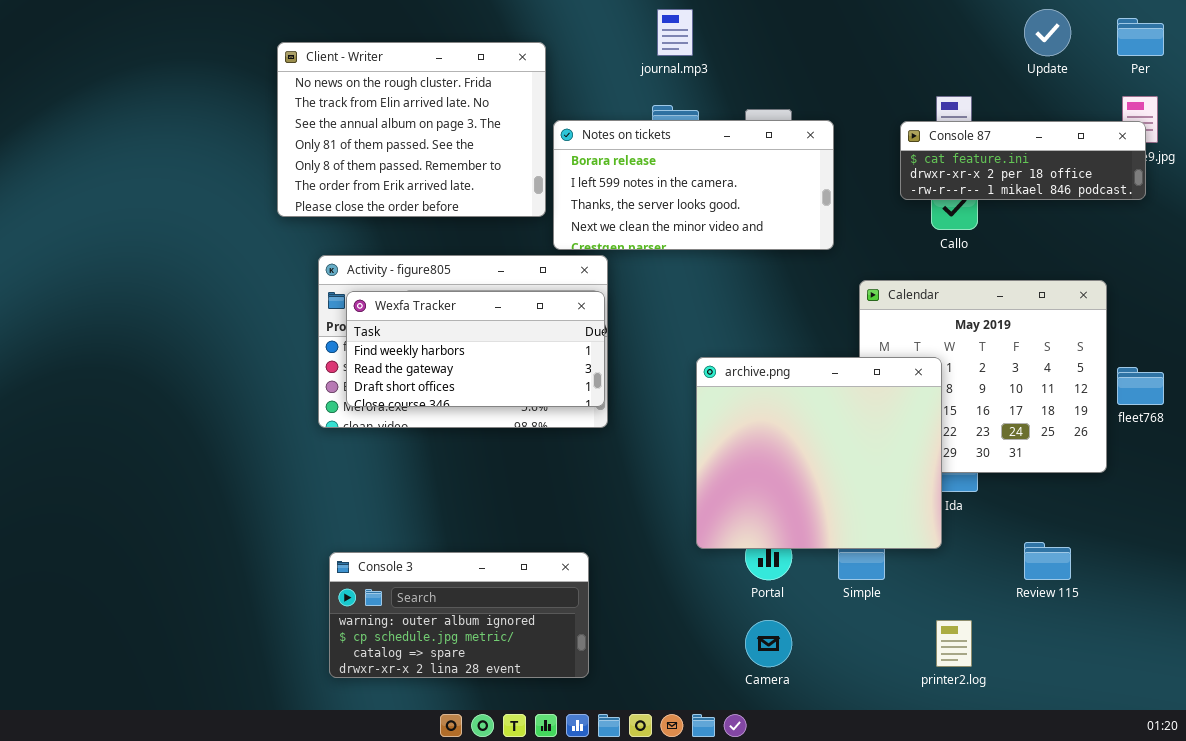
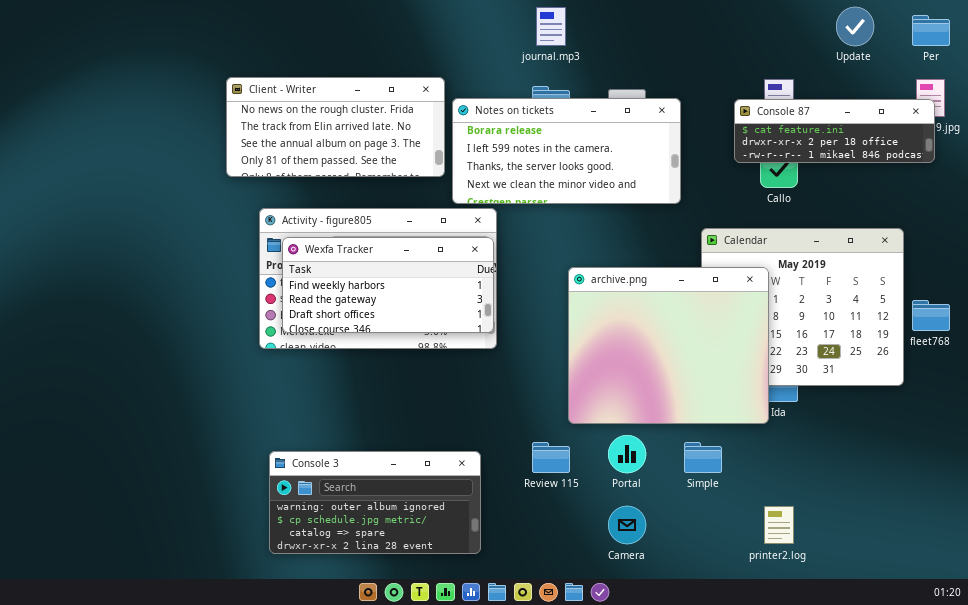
Client - Writer: [277,42,546,217] -> [226,77,445,177], resized
archive.png: [696,357,942,549] -> [568,267,769,424], moved
Review 115: [1024,542,1071,580] -> [532,442,570,473], moved

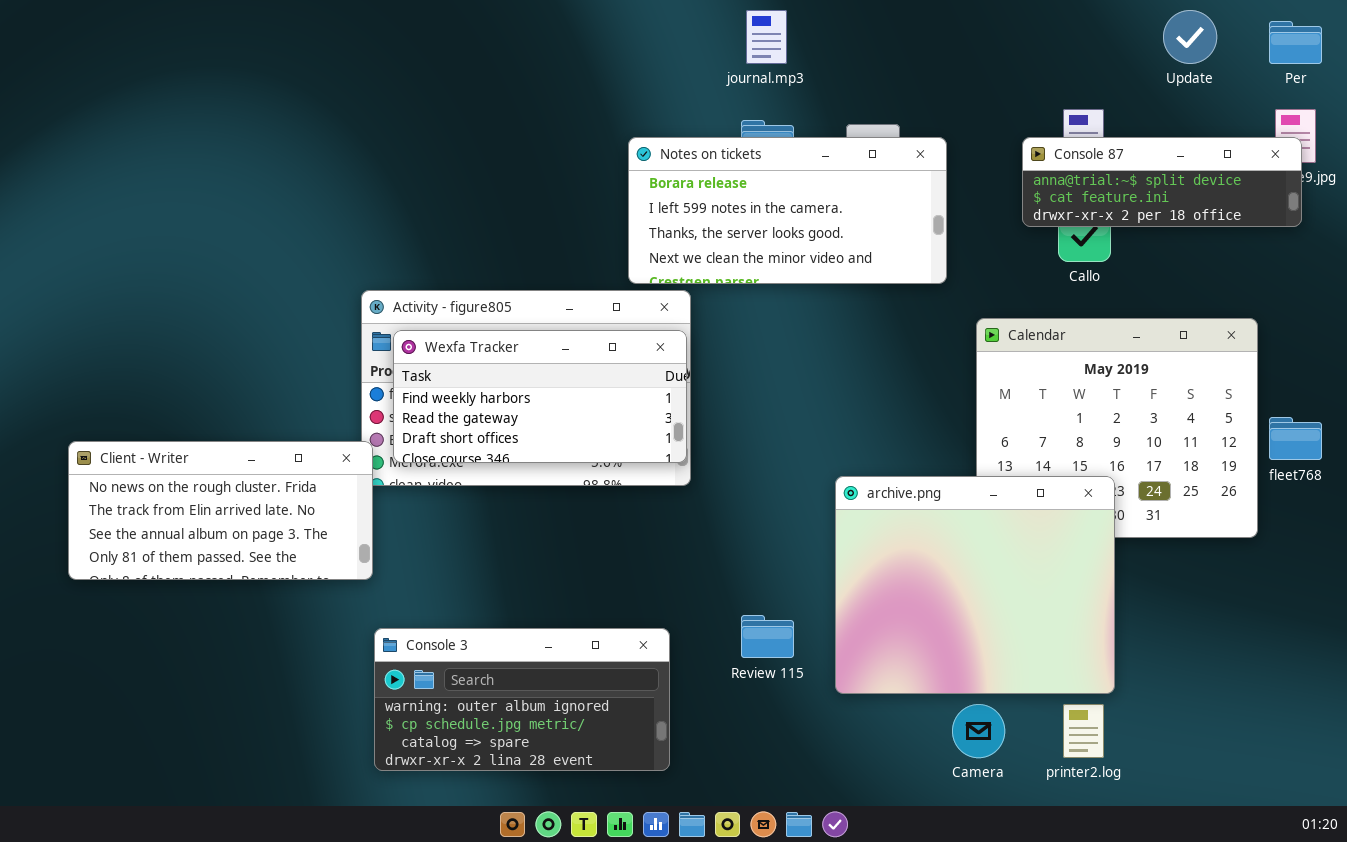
Client - Writer: [226,77,445,177] -> [68,441,373,580], moved
Console 87: [734,99,935,163] -> [1022,137,1302,227], scrolled up 1 row
archive.png: [568,267,769,424] -> [835,476,1115,694], moved
Camera: [608,506,646,544] -> [952,704,1005,758], moved

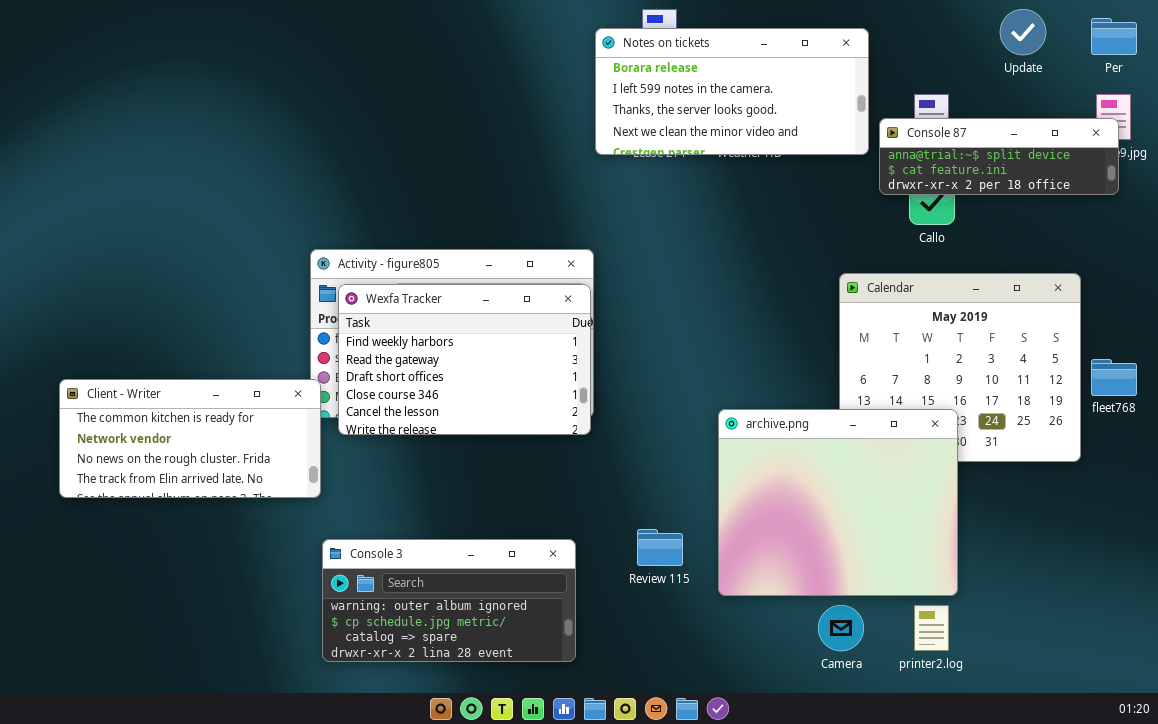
Notes on tickets: [628,137,947,284] -> [595,28,869,155], moved
Wexfa Tracker: [393,330,687,463] -> [338,284,591,435], resized
Client - Writer: [68,441,373,580] -> [59,379,321,498], scrolled up 2 rows

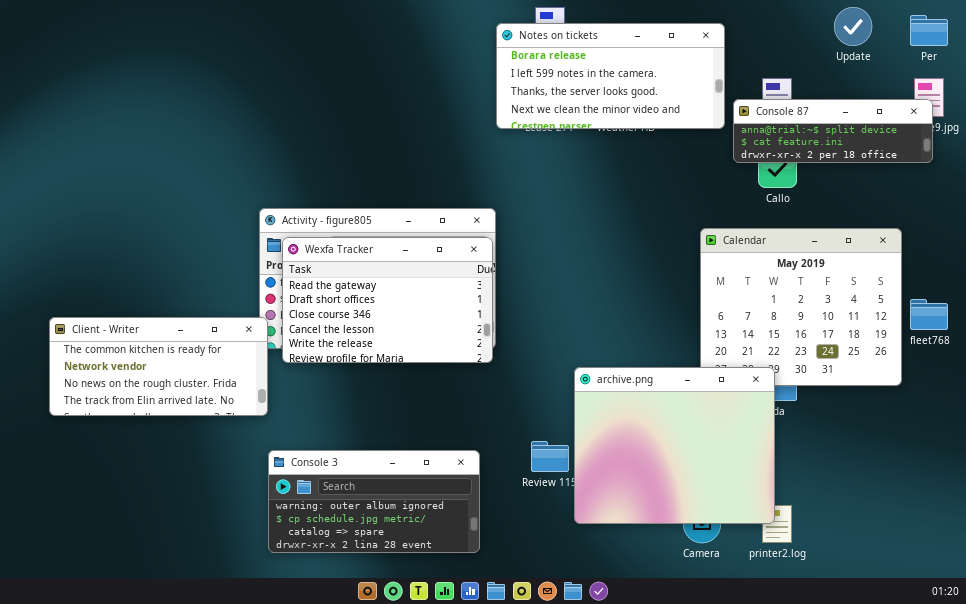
Wexfa Tracker: [338,284,591,435] -> [282,237,493,363], scrolled down 1 row
archive.png: [718,409,958,596] -> [574,367,775,524], moved

